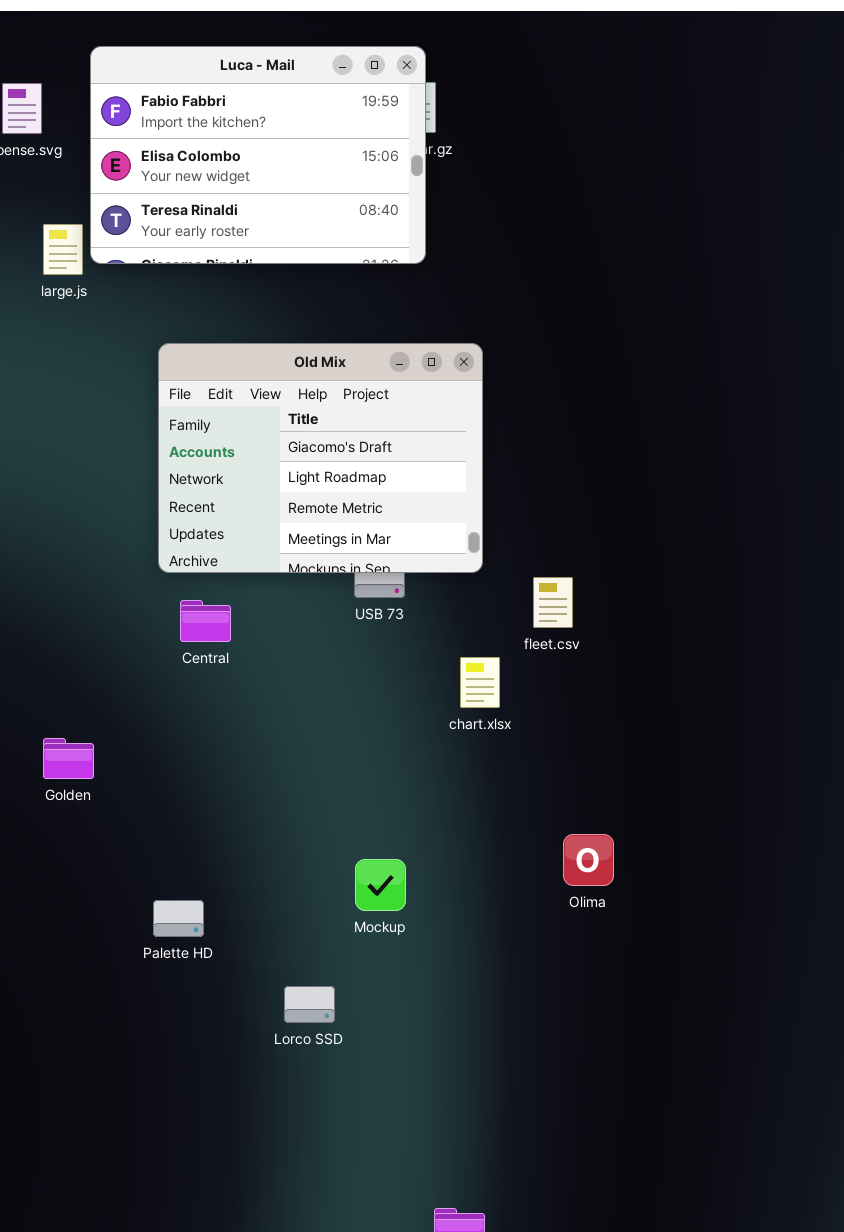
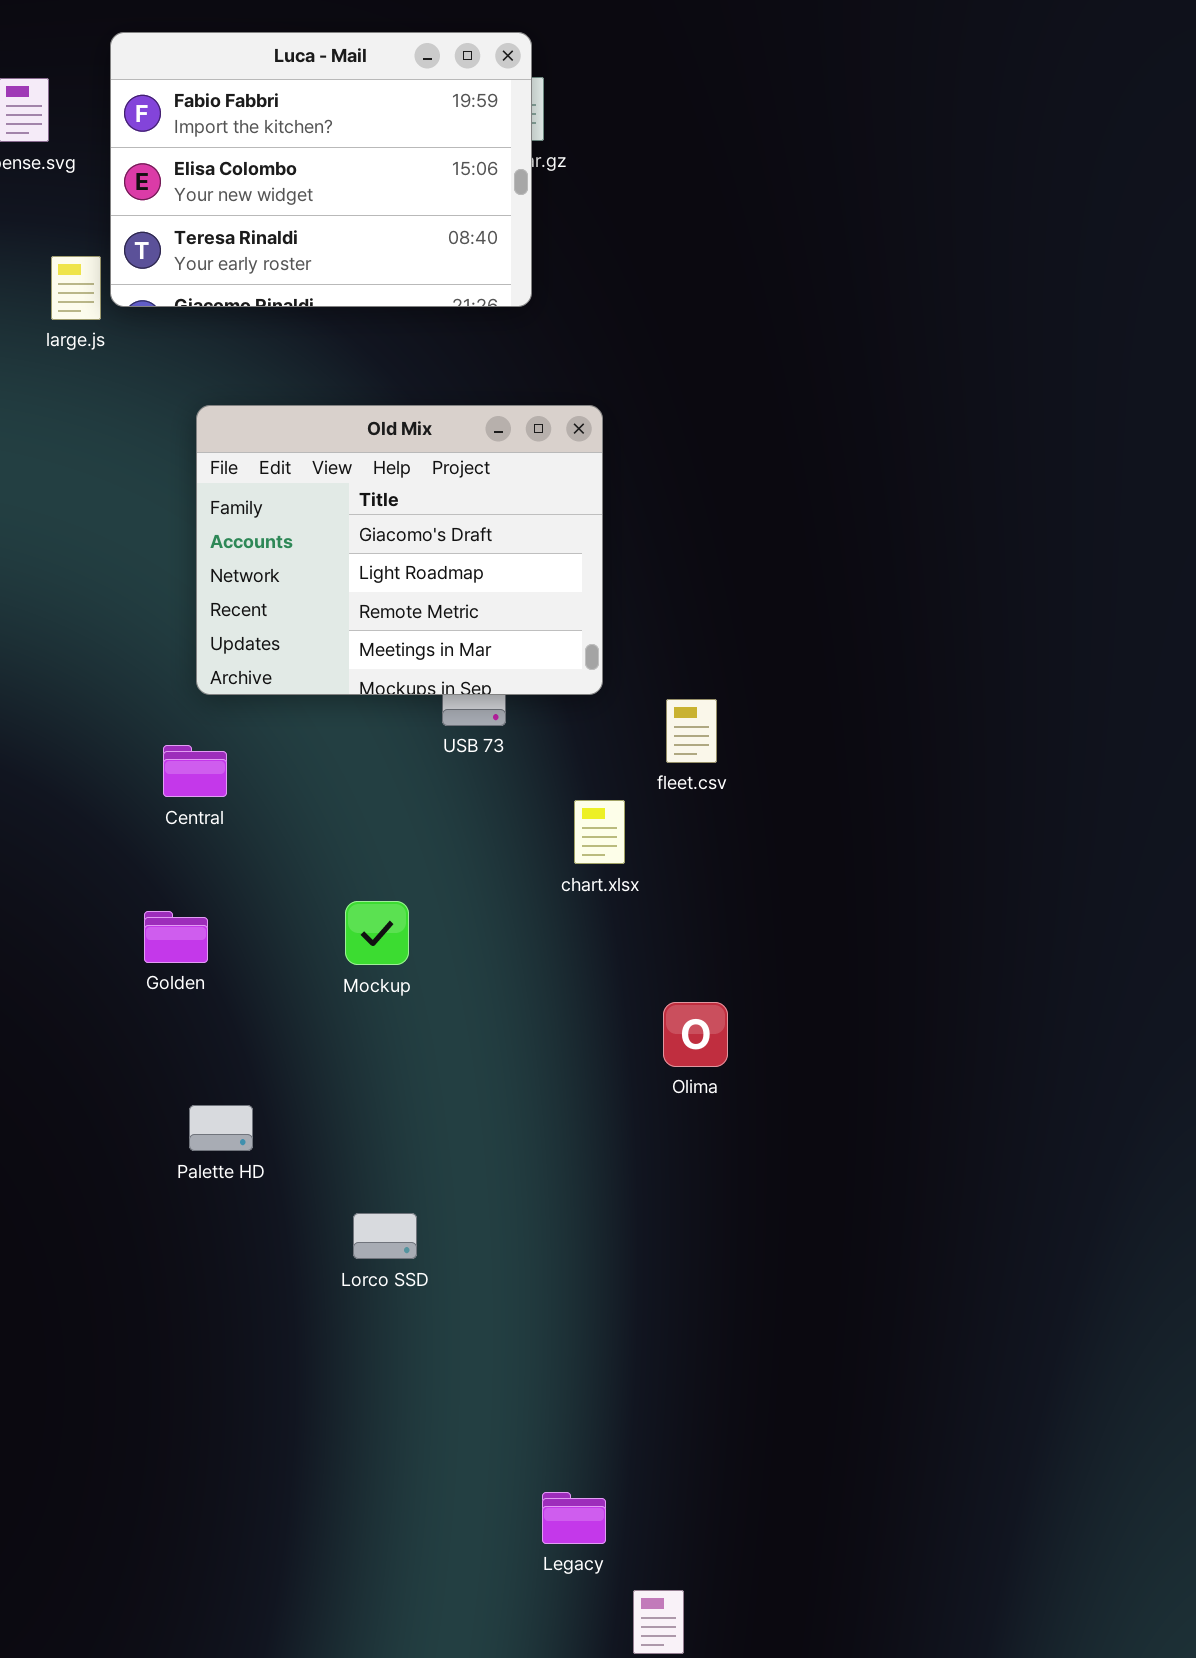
Central: [180,600,231,642] -> [163,745,227,797], moved
Golden: [43,738,94,779] -> [144,911,208,963], moved
Olima: [563,834,614,886] -> [663,1002,728,1067], moved
Mockup: [355,859,406,911] -> [345,901,409,965], moved

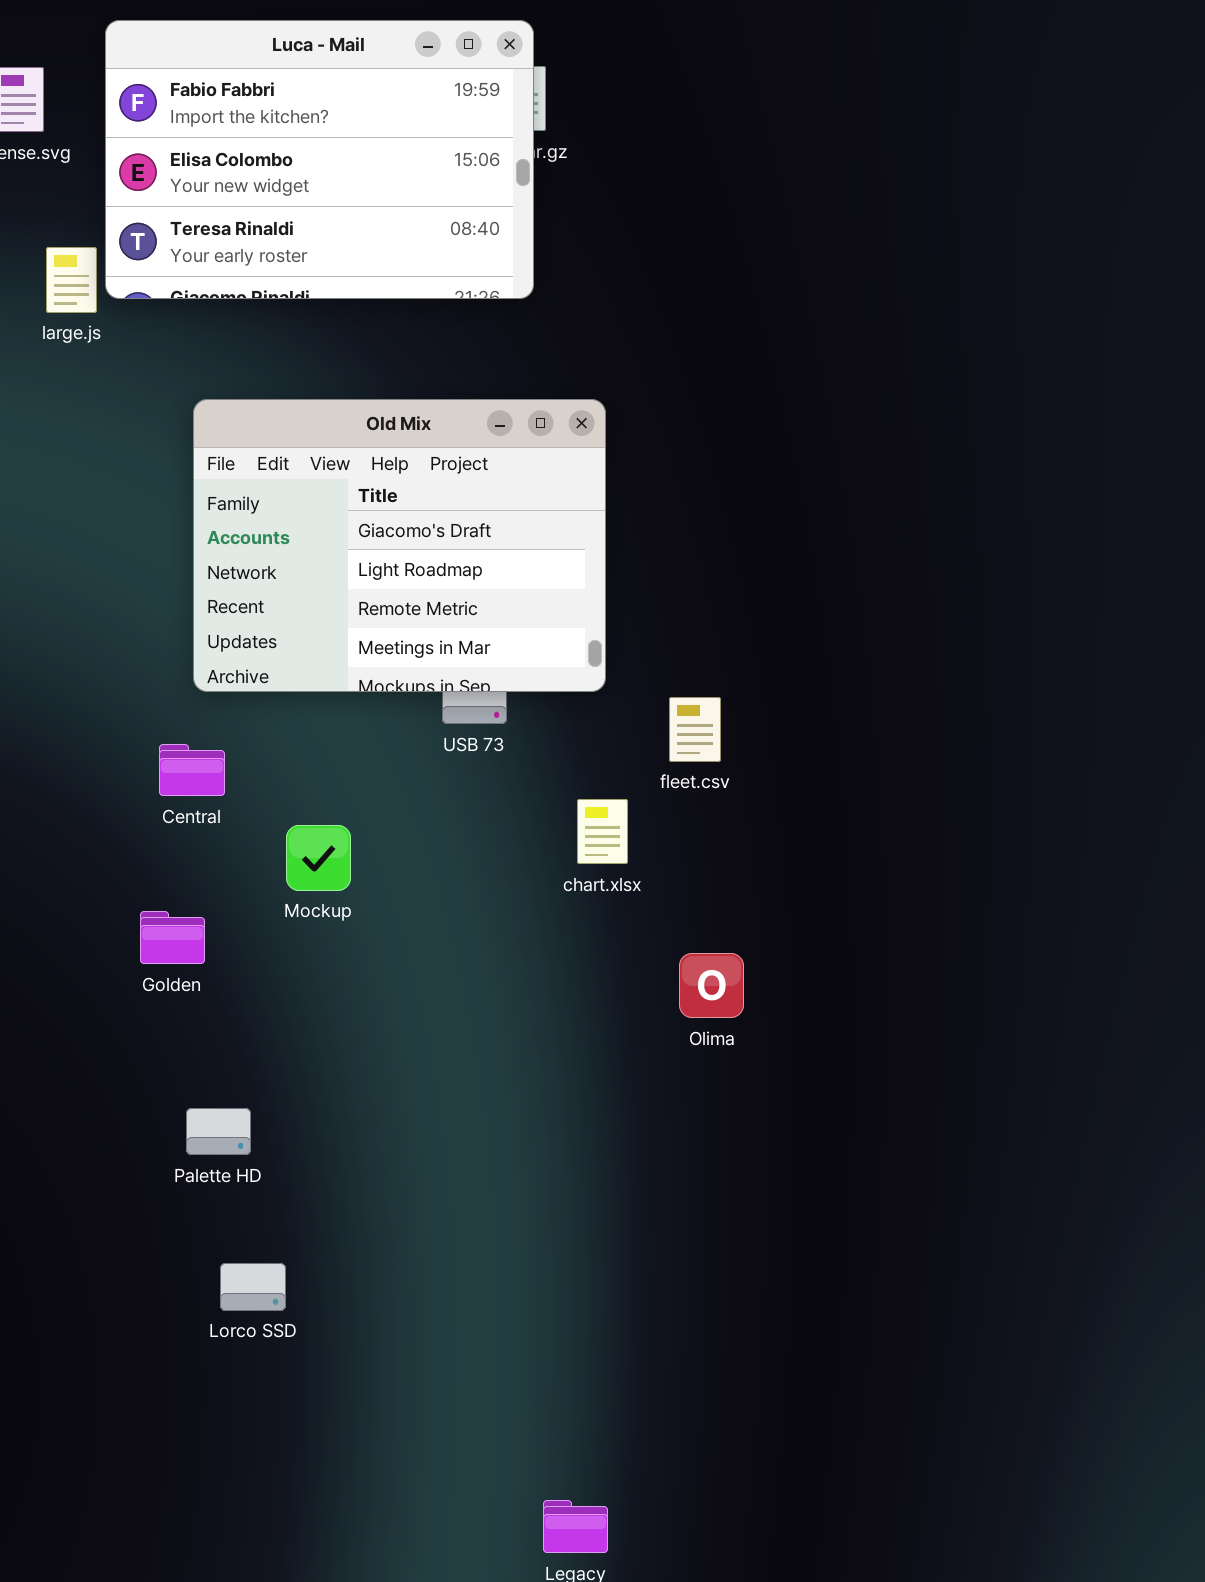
Mockup: [345,901,409,965] -> [286,825,351,891], moved
Olima: [663,1002,728,1067] -> [679,953,744,1018], moved
Lorco SSD: [353,1213,417,1259] -> [220,1263,286,1311], moved

